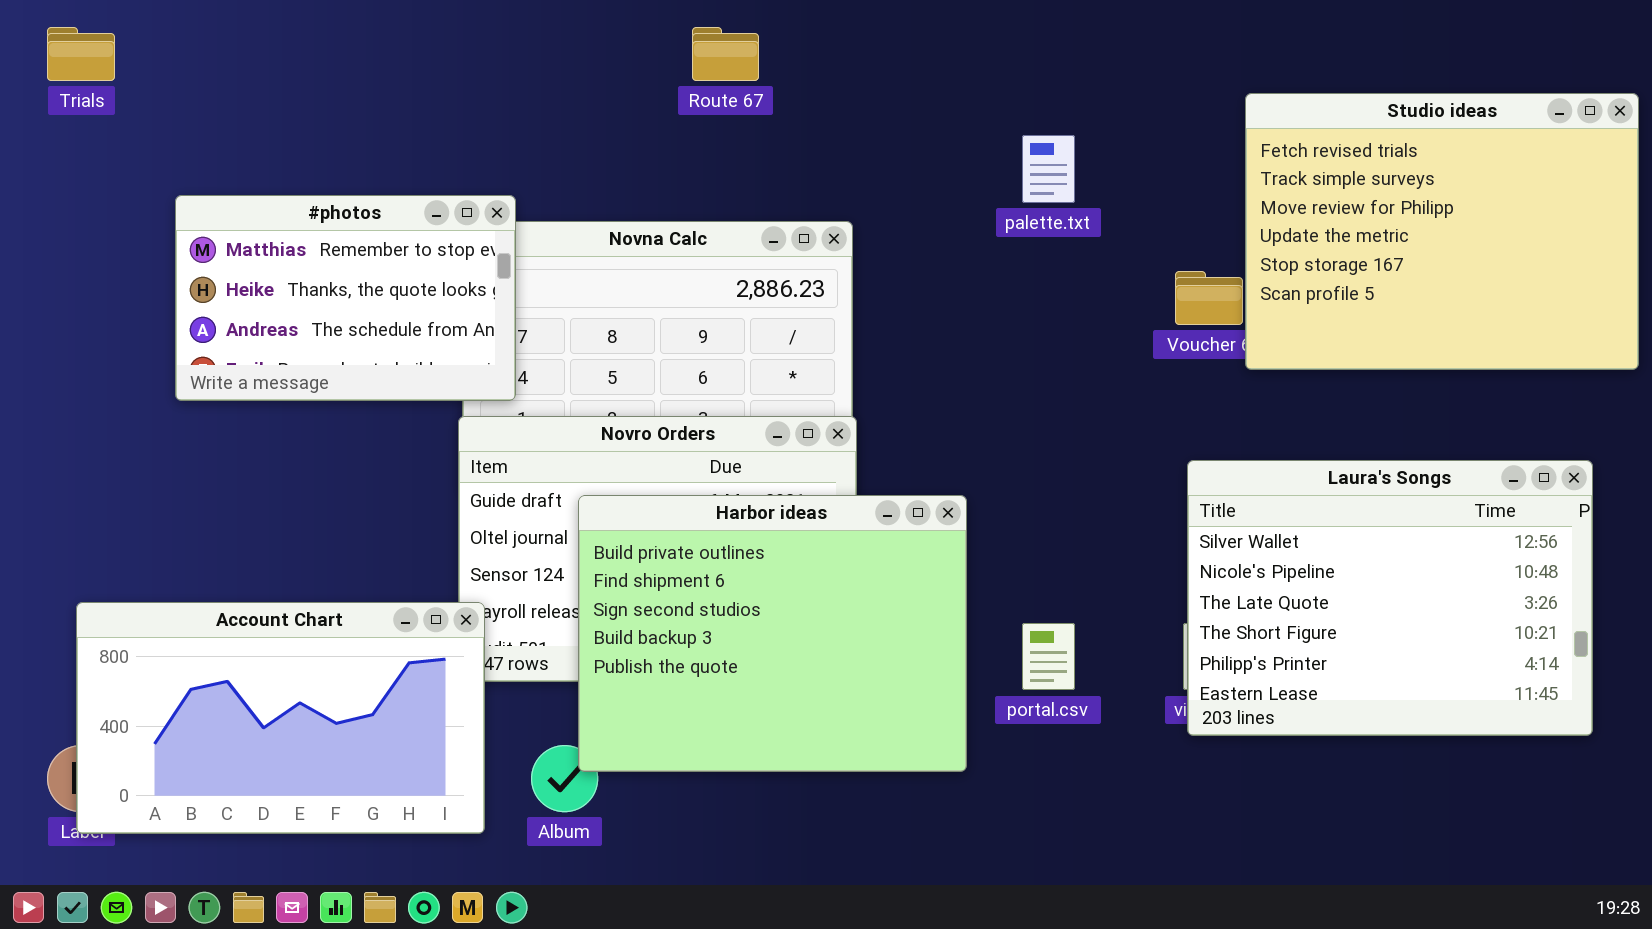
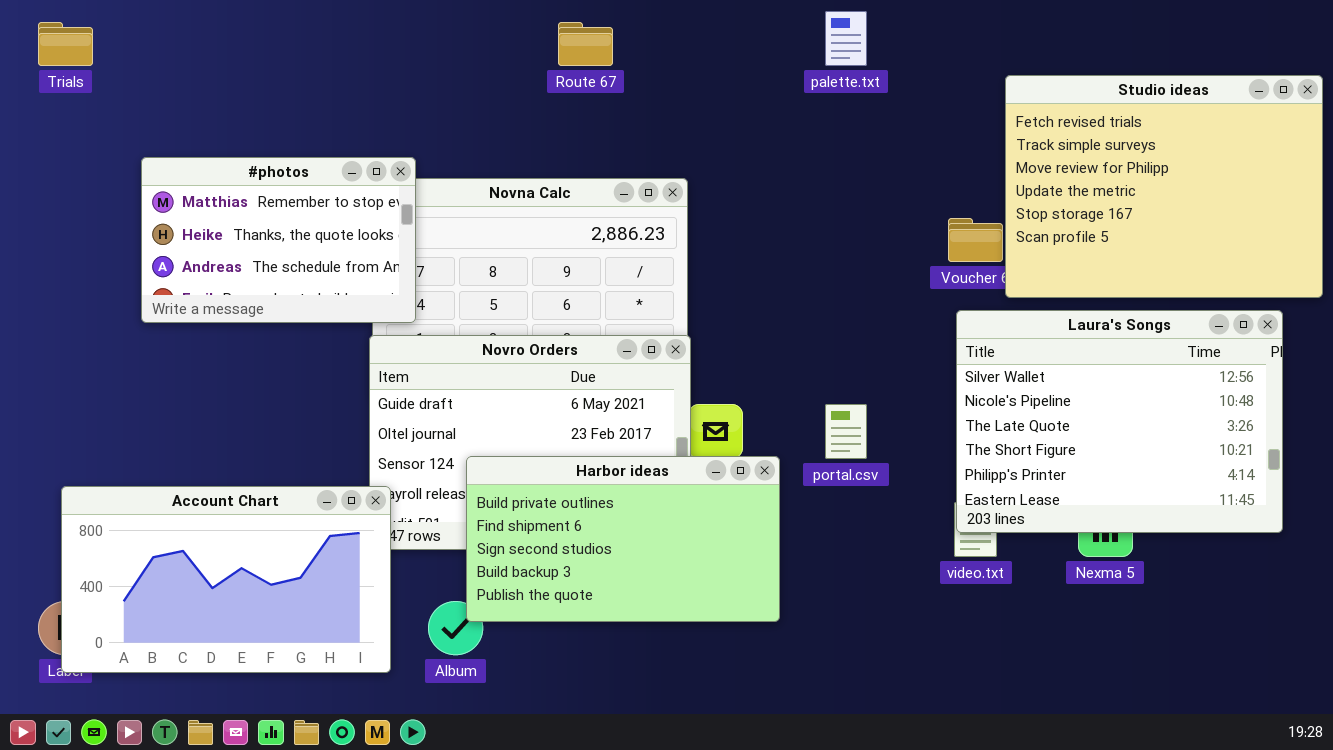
palette.txt: [1022,135,1075,203] -> [825,11,867,66], moved
Laura's Songs: [1187,460,1593,736] -> [956,310,1283,533], moved
Harbor ideas: [578,495,967,772] -> [466,456,780,622], resized
portal.csv: [1022,623,1075,690] -> [825,404,867,459], moved

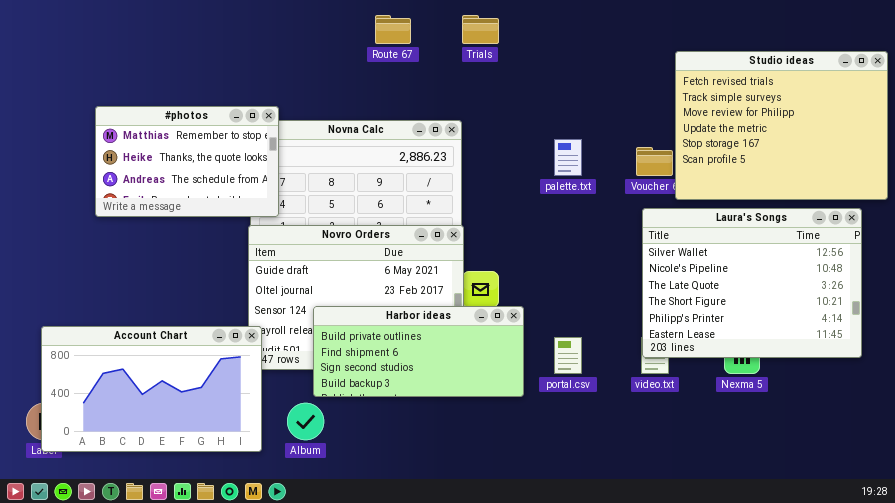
palette.txt: [825,11,867,66] -> [554,139,582,176], moved
Trials: [38,22,93,66] -> [462,15,499,44], moved
portal.csv: [825,404,867,459] -> [554,337,582,374], moved
Harbor ideas: [466,456,780,622] -> [313,306,524,397], resized

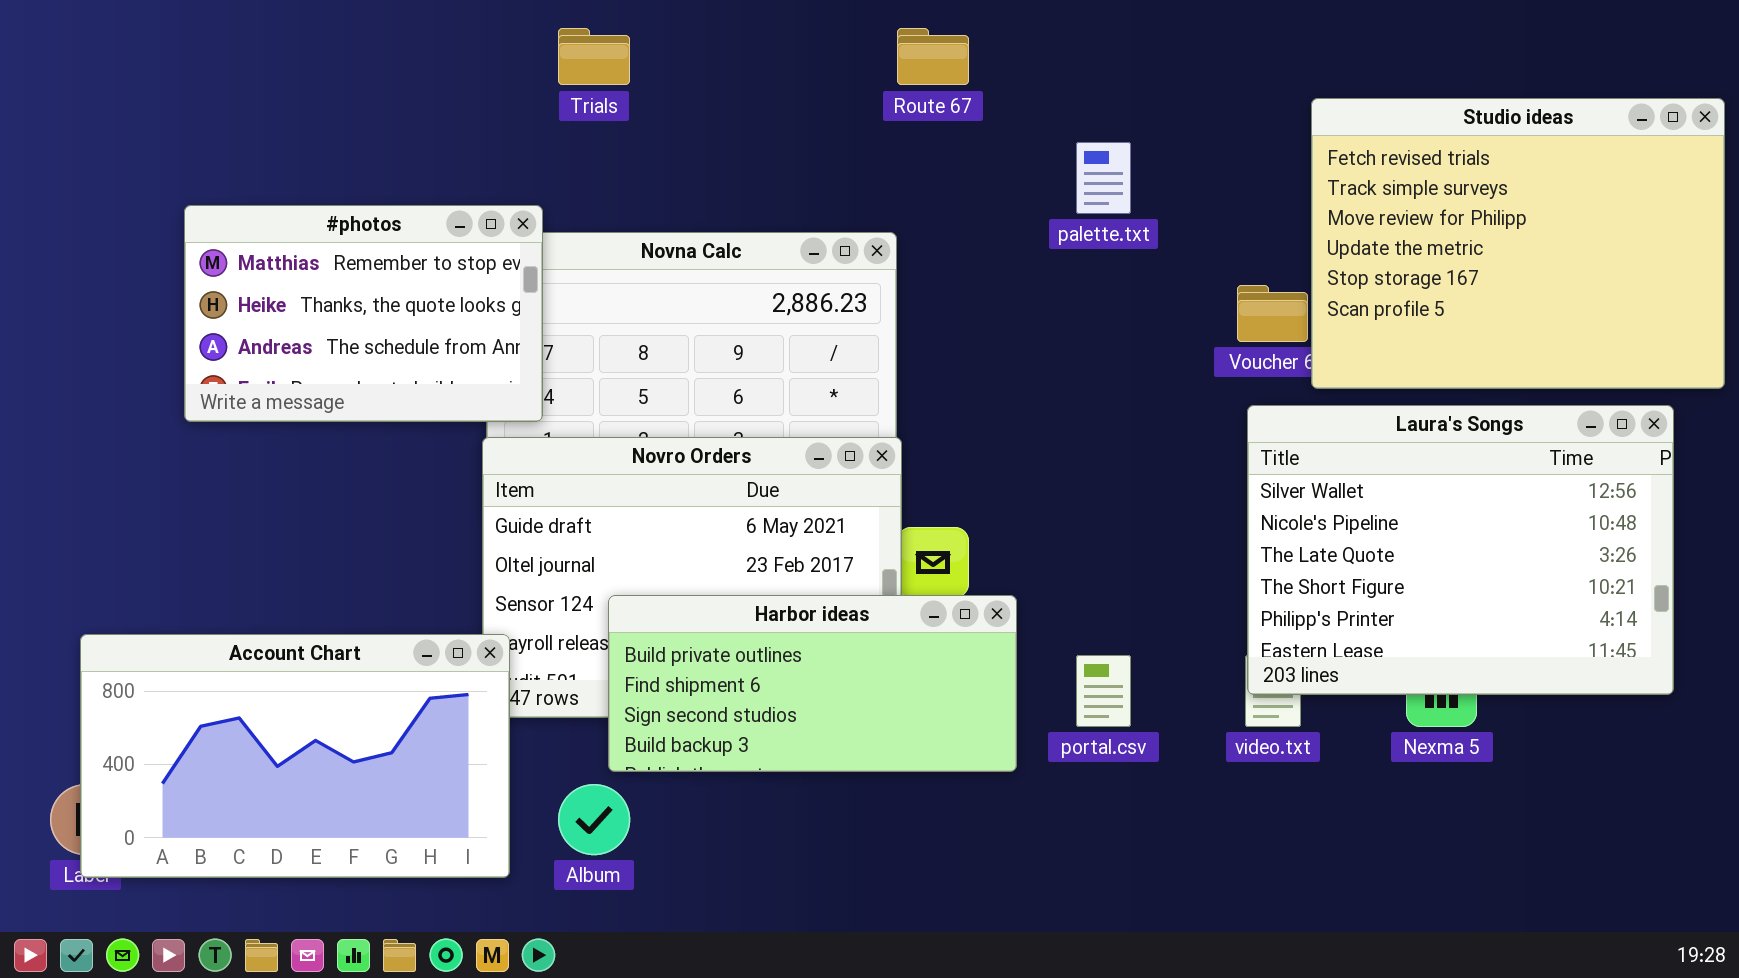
Route 67: [375,15,411,44] -> [897,28,969,85], moved
Trials: [462,15,499,44] -> [558,28,630,85], moved
palette.txt: [554,139,582,176] -> [1076,142,1131,214], moved

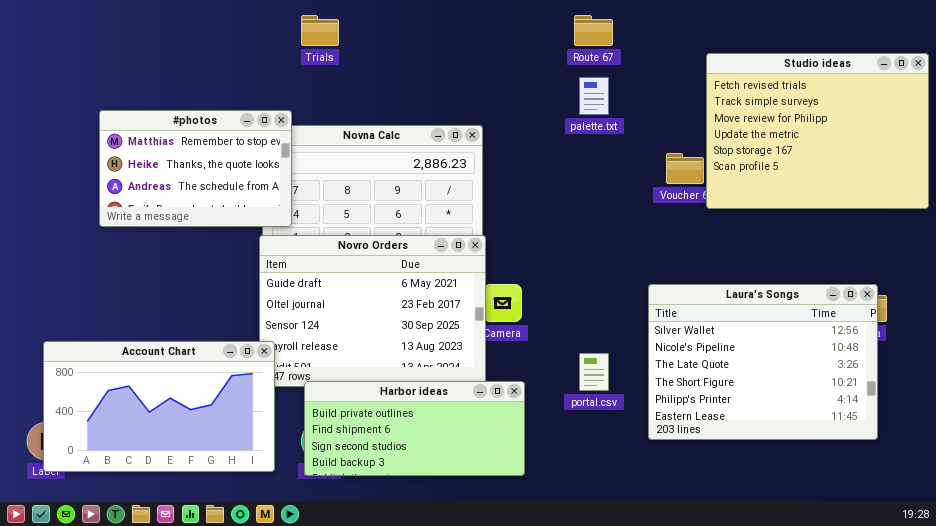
Route 67: [897,28,969,85] -> [574,15,613,46], moved
Laura's Songs: [1247,405,1674,695] -> [648,284,878,440], moved
Harbor ideas: [608,595,1017,772] -> [304,381,525,476], moved

